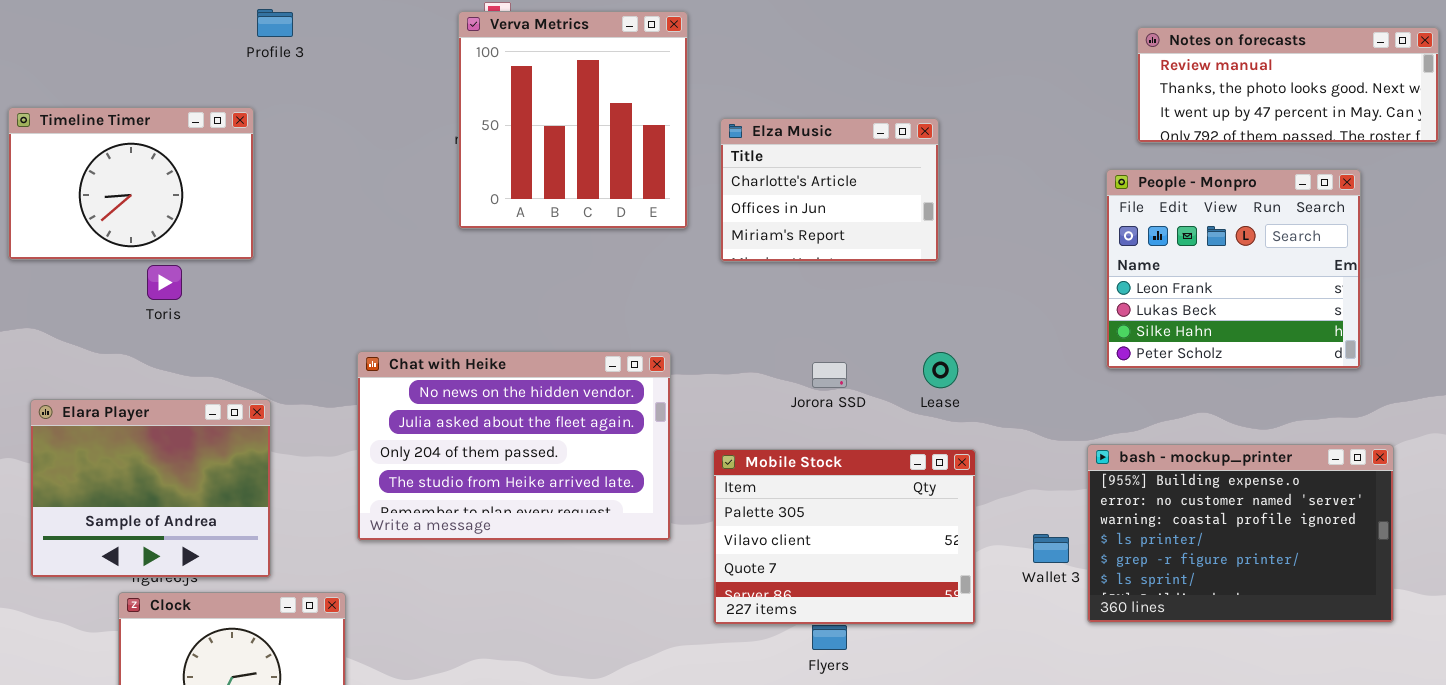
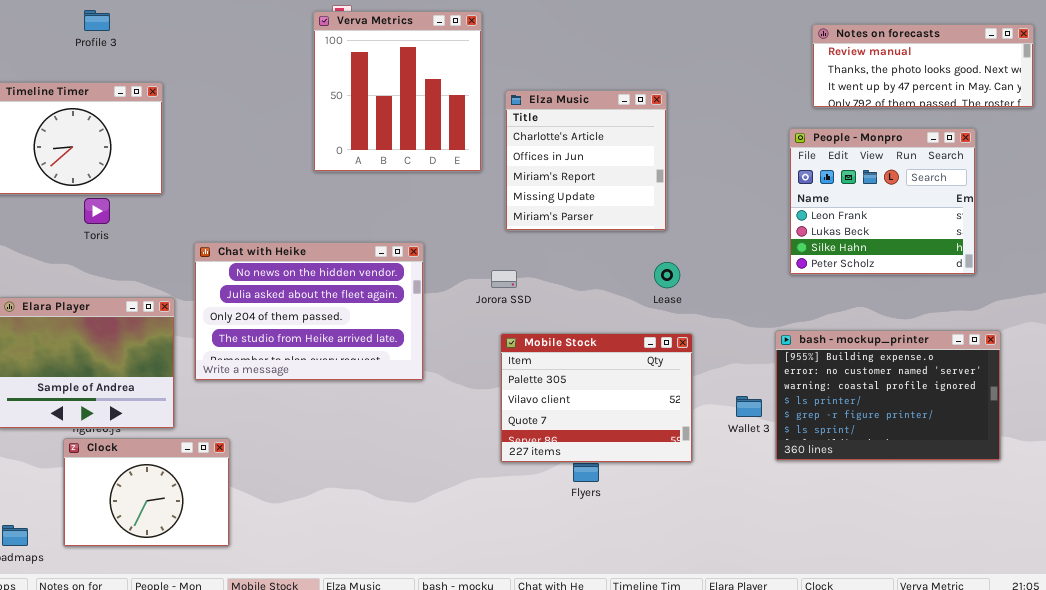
Profile 3: [257,9,293,37] -> [84,10,110,31], moved
Elza Music: [720,118,939,262] -> [505,90,667,231], resized
Chat with Heike: [357,351,671,541] -> [194,242,424,381], moved
Jorora SSD: [812,362,847,388] -> [491,270,517,288], moved

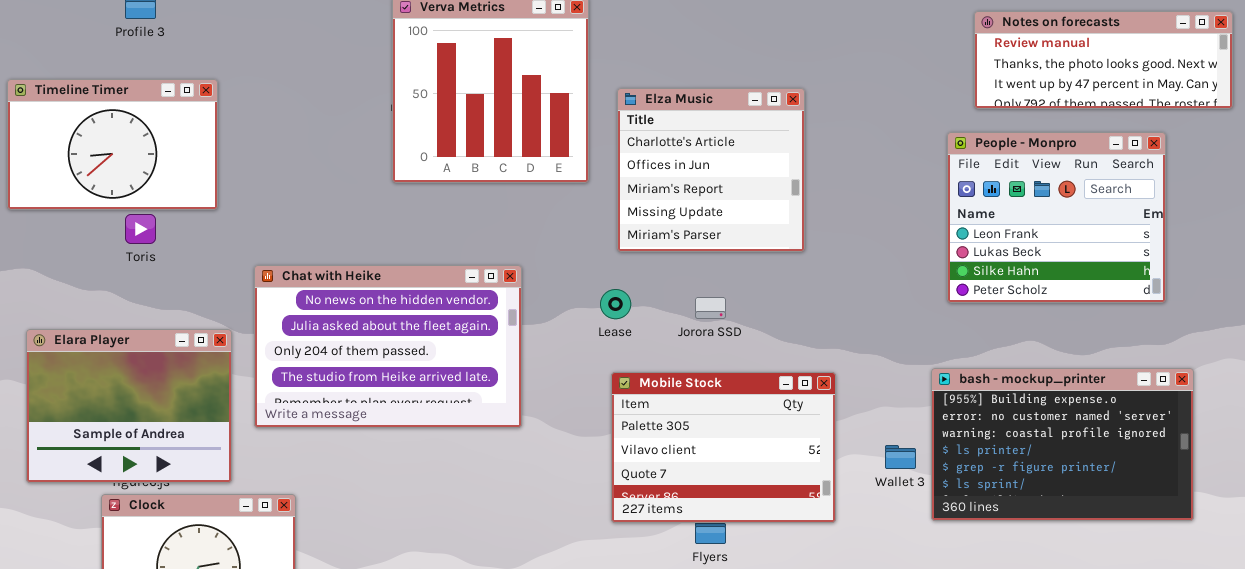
Lease: [654,262,680,288] -> [600,289,631,319], moved
Jorora SSD: [491,270,517,288] -> [695,297,726,319], moved

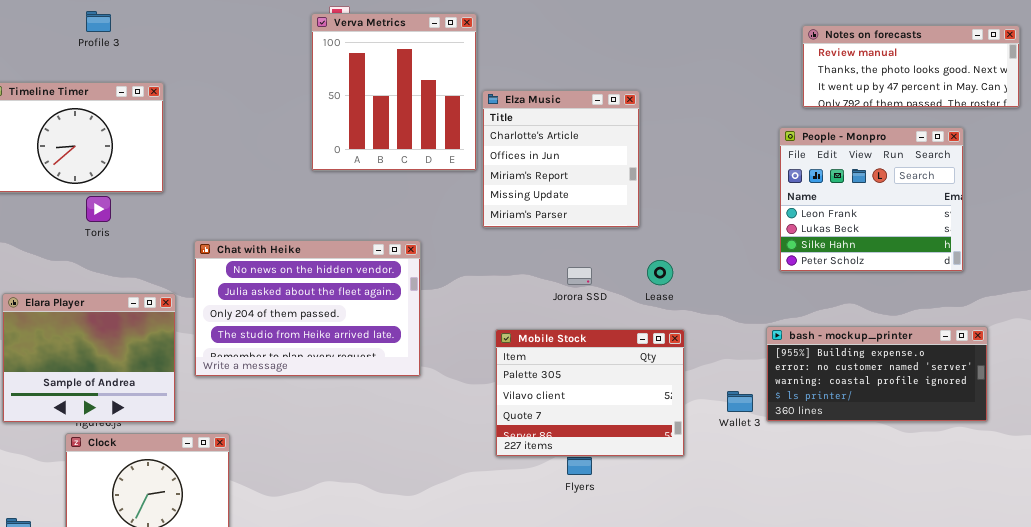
Elza Music: [617,88,805,252] -> [482,90,640,228], moved
Lease: [600,289,631,319] -> [647,260,673,285], moved
bash - mockup_printer: [931,368,1194,521] -> [766,326,988,422], resized

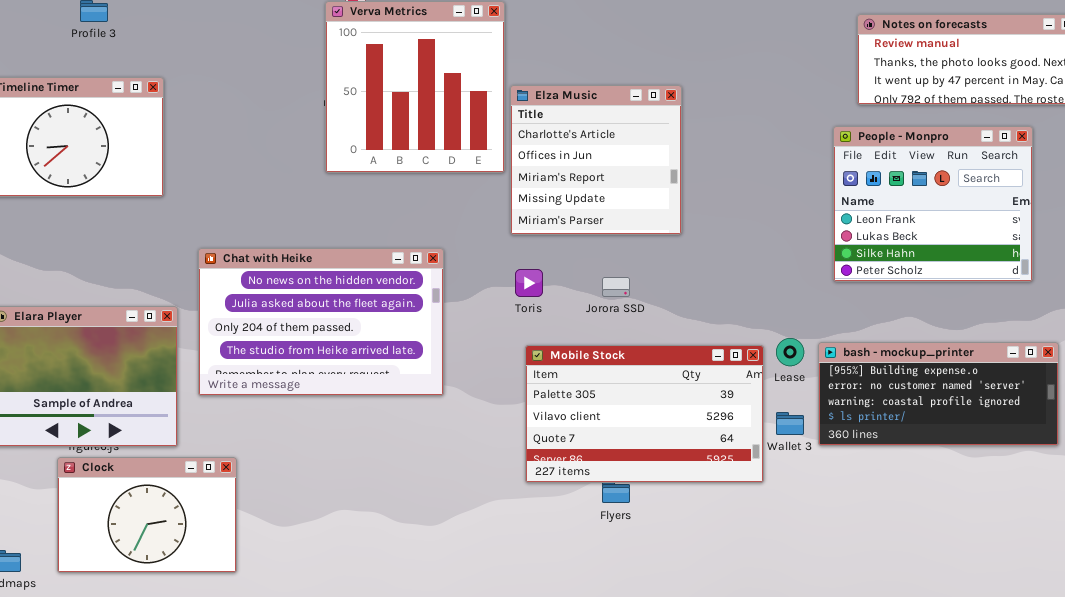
Toris: [86,196,111,222] -> [515,269,543,297], moved
Lease: [647,260,673,285] -> [776,338,804,366], moved
Mobile Stock: [495,329,685,457] -> [525,345,764,483], resized

